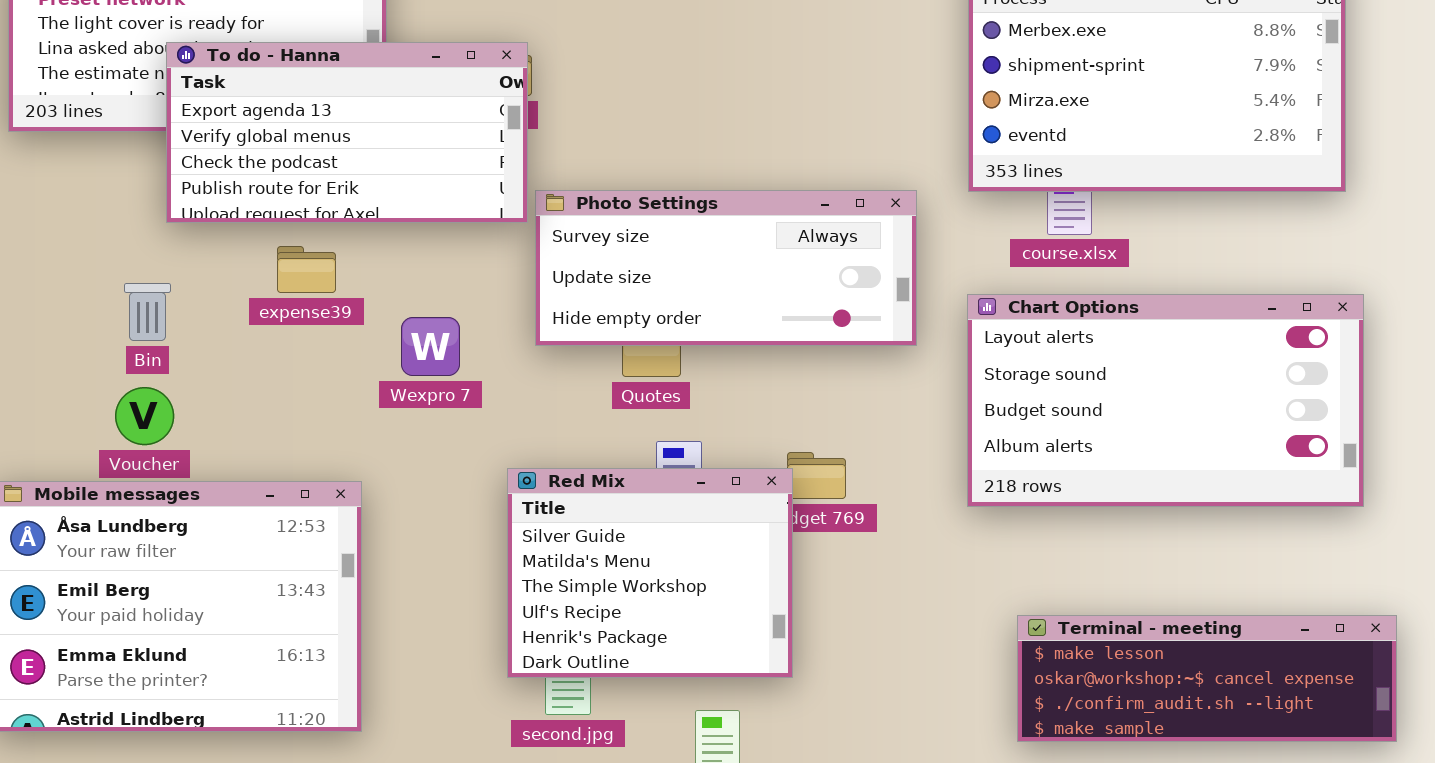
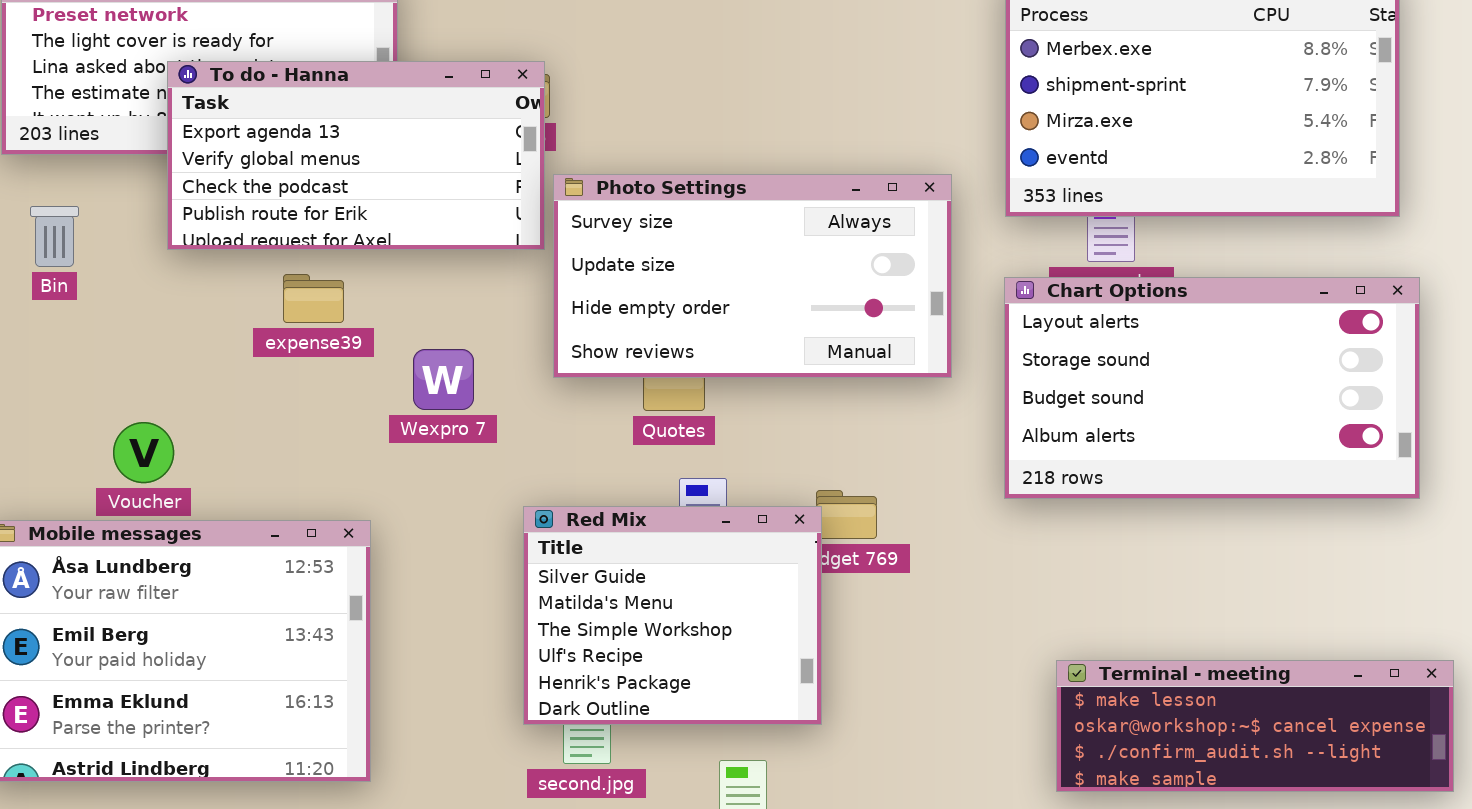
Photo Settings: [535,190,917,346] -> [553,174,952,378], resized
Bin: [124,283,171,341] -> [30,206,79,267], moved
Chart Options: [967,294,1364,507] -> [1004,277,1420,499], moved

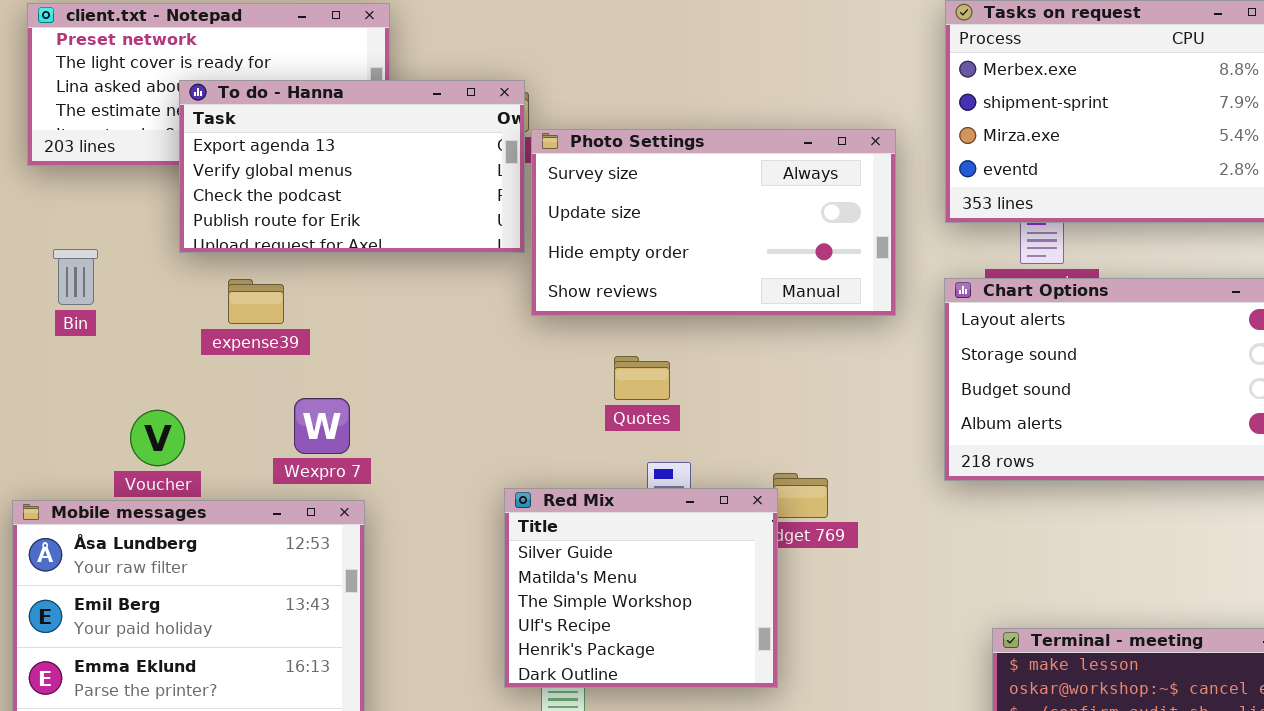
Photo Settings: [553,174,952,378] -> [531,129,896,316], moved
Bin: [30,206,79,267] -> [53,249,98,305], moved
expense39: [283,274,344,323] -> [228,279,284,324], moved
Wexpro 7: [413,349,474,410] -> [294,398,350,454], moved

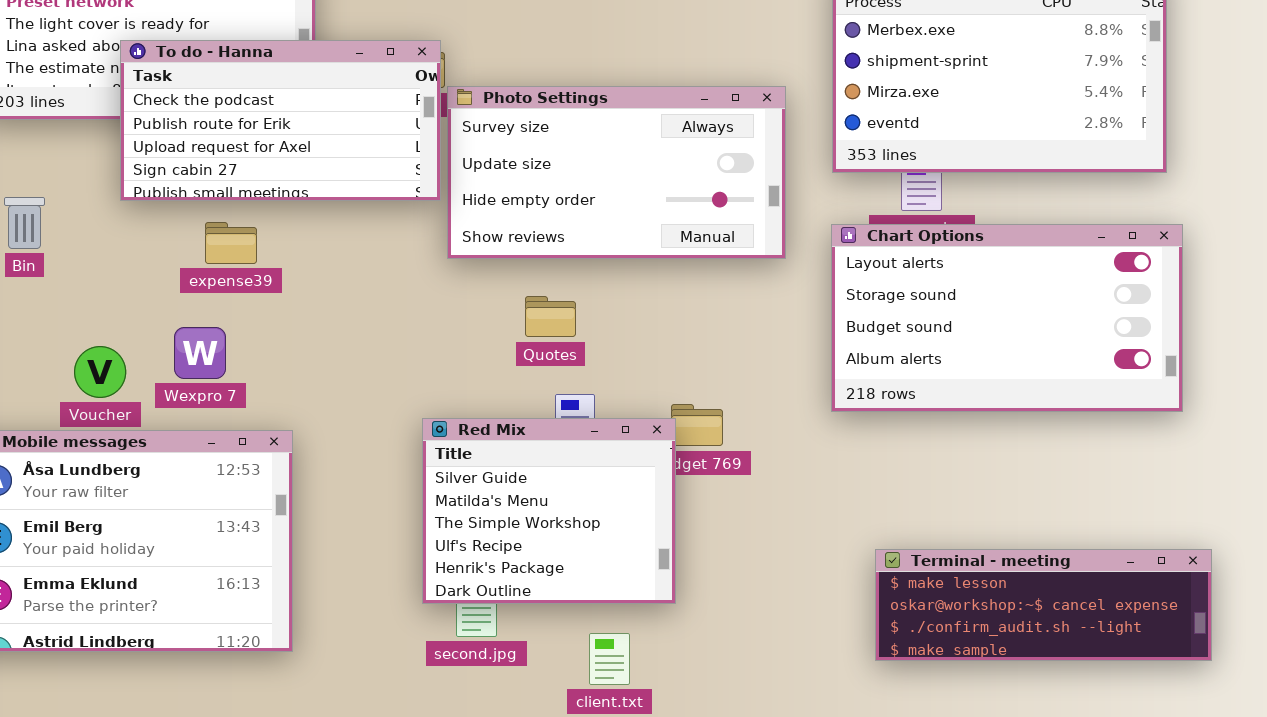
To do - Hanna: [179,80,525,253] -> [120,40,441,201], scrolled down 2 rows
expense39: [228,279,284,324] -> [205,222,257,264], moved
Wexpro 7: [294,398,350,454] -> [174,327,226,379], moved

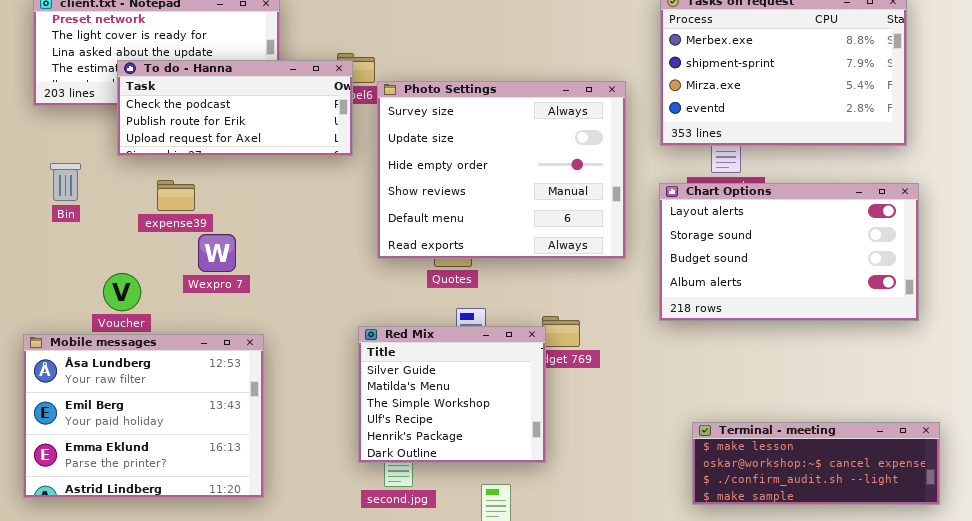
To do - Hanna: [120,40,441,201] -> [117,60,353,156], moved, resized
Photo Settings: [447,86,786,259] -> [377,81,626,259], resized
expense39: [205,222,257,264] -> [157,180,195,211], moved
Wexpro 7: [174,327,226,379] -> [198,234,236,272], moved

